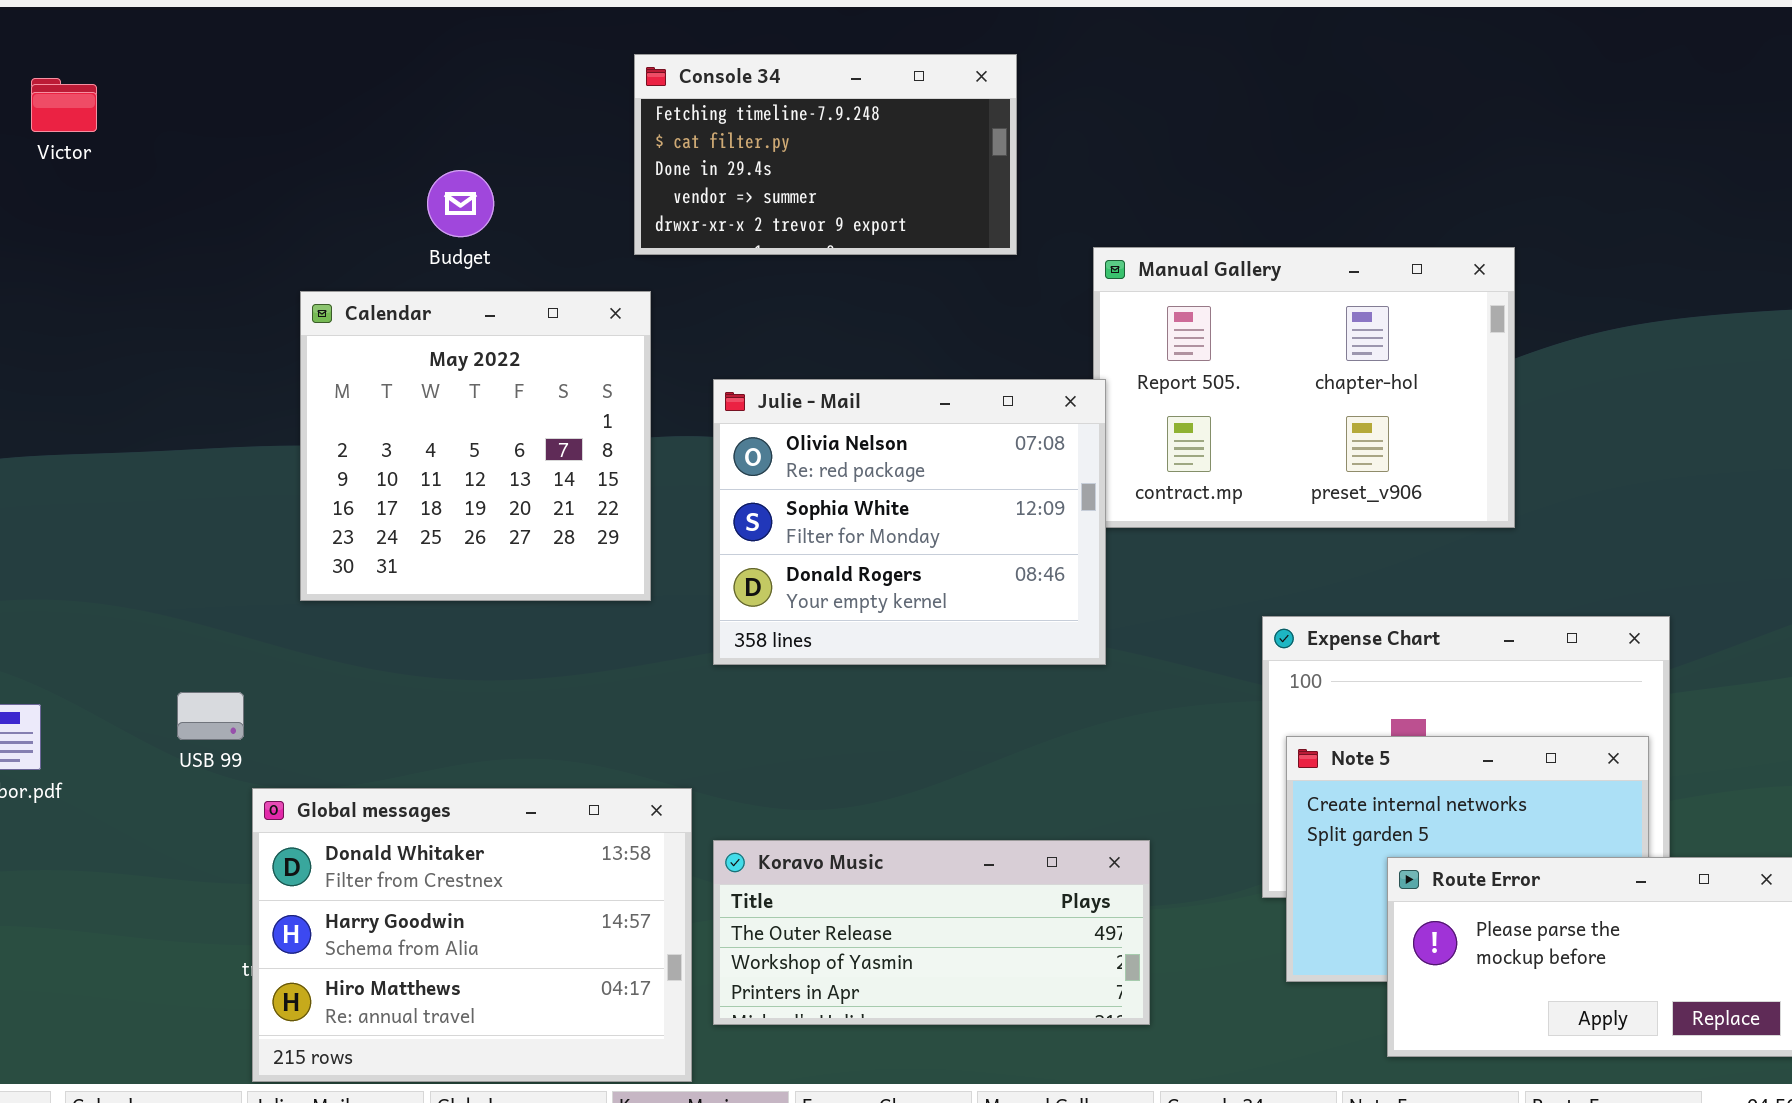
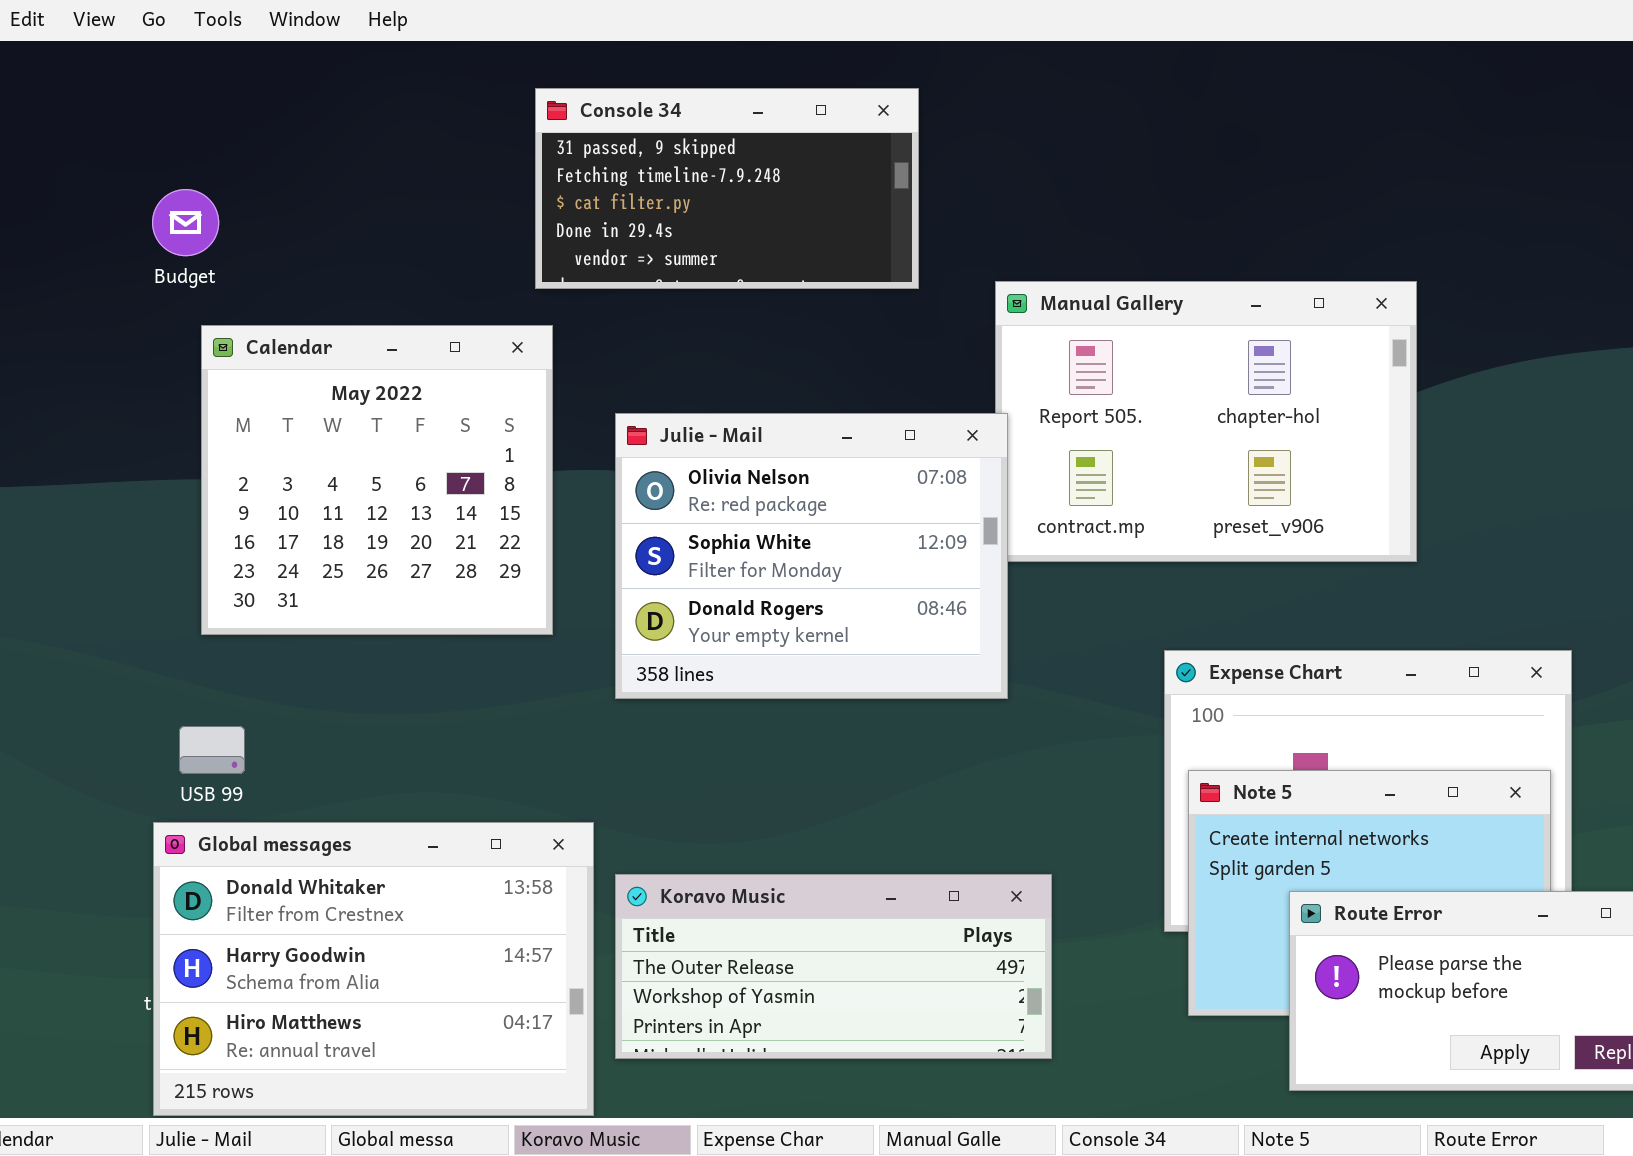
Console 34: [634,54,1017,255] -> [535,88,919,289], scrolled up 1 row
Budget: [427,170,494,237] -> [152,189,219,256], moved
USB 99: [177,692,244,740] -> [179,726,245,774], moved

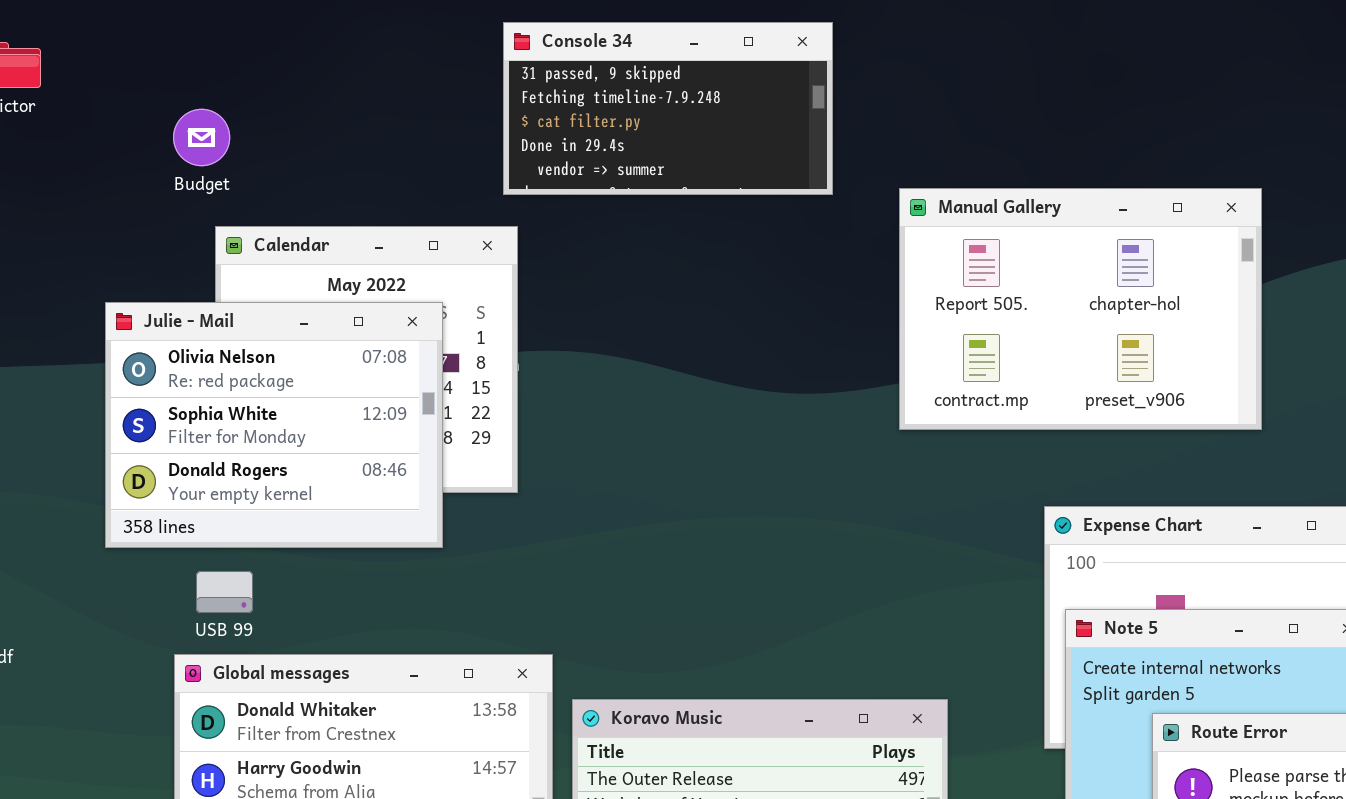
Julie - Mail: [615,413,1008,699] -> [105,302,443,548], moved

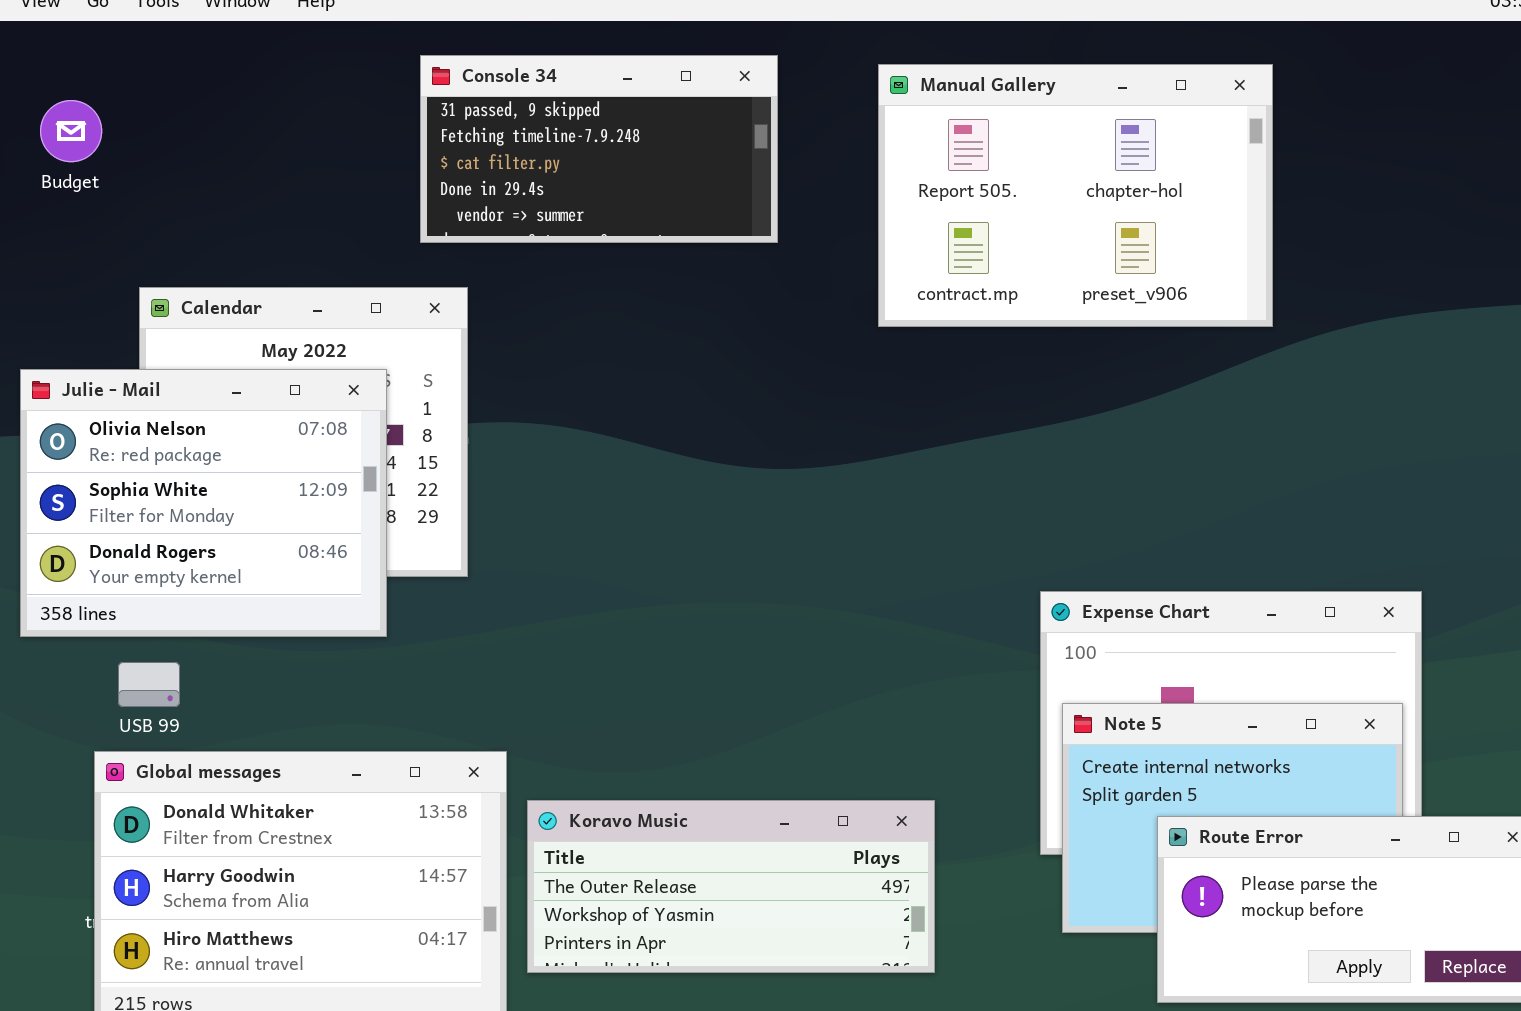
Console 34: [503,22,833,195] -> [420,55,778,243], moved
Budget: [173,109,230,166] -> [40,100,102,162], moved
Manual Gallery: [899,188,1262,430] -> [878,64,1273,327], moved

